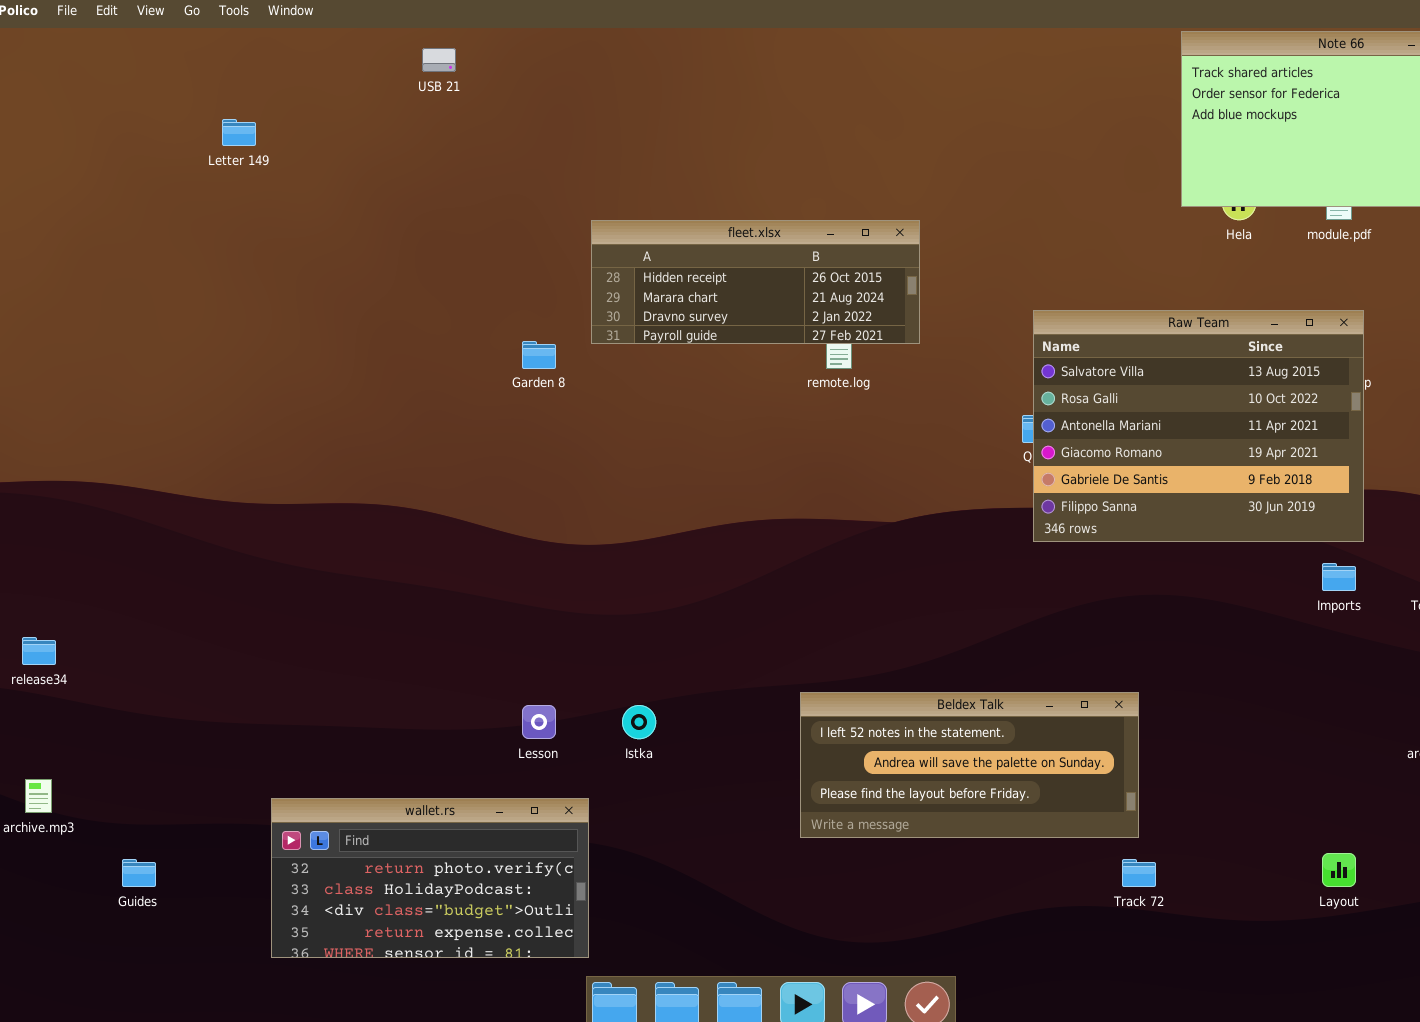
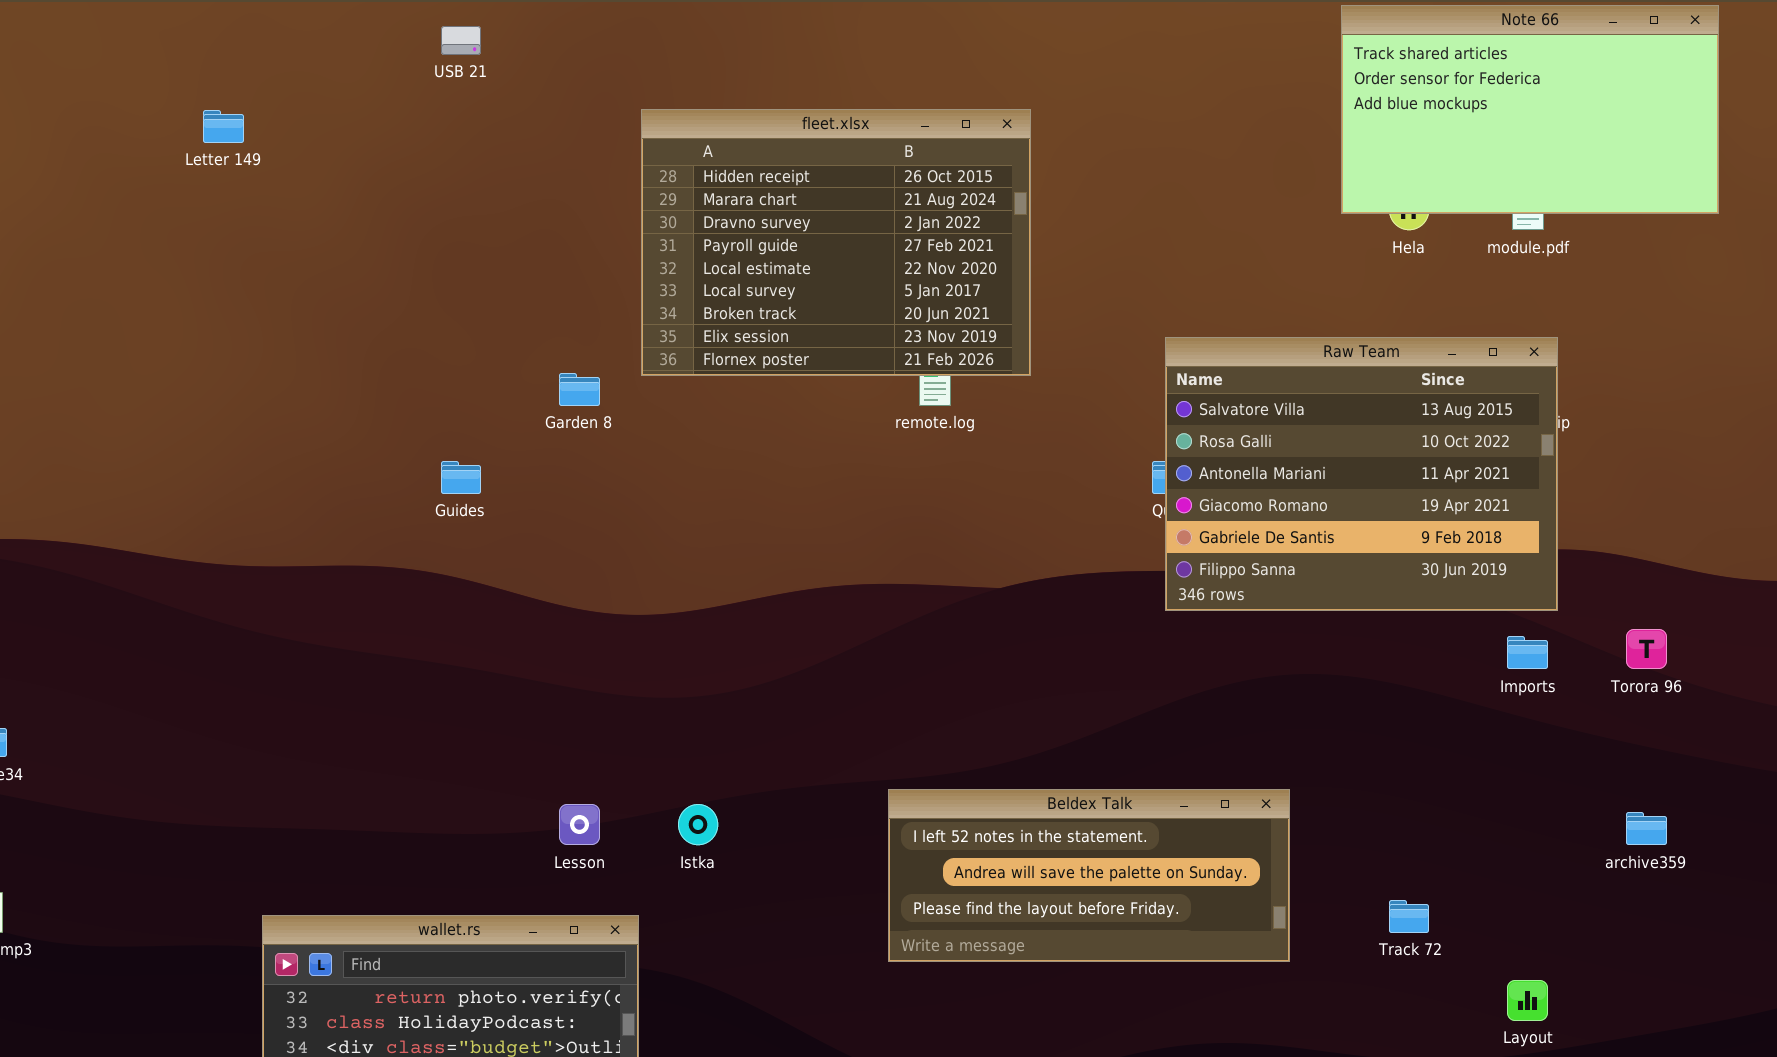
fleet.xlsx: [591,220,920,344] -> [641,109,1031,376], resized
Guides: [122,859,156,887] -> [441,461,481,494], moved
Track 72: [1122,859,1156,887] -> [1389,900,1429,933], moved

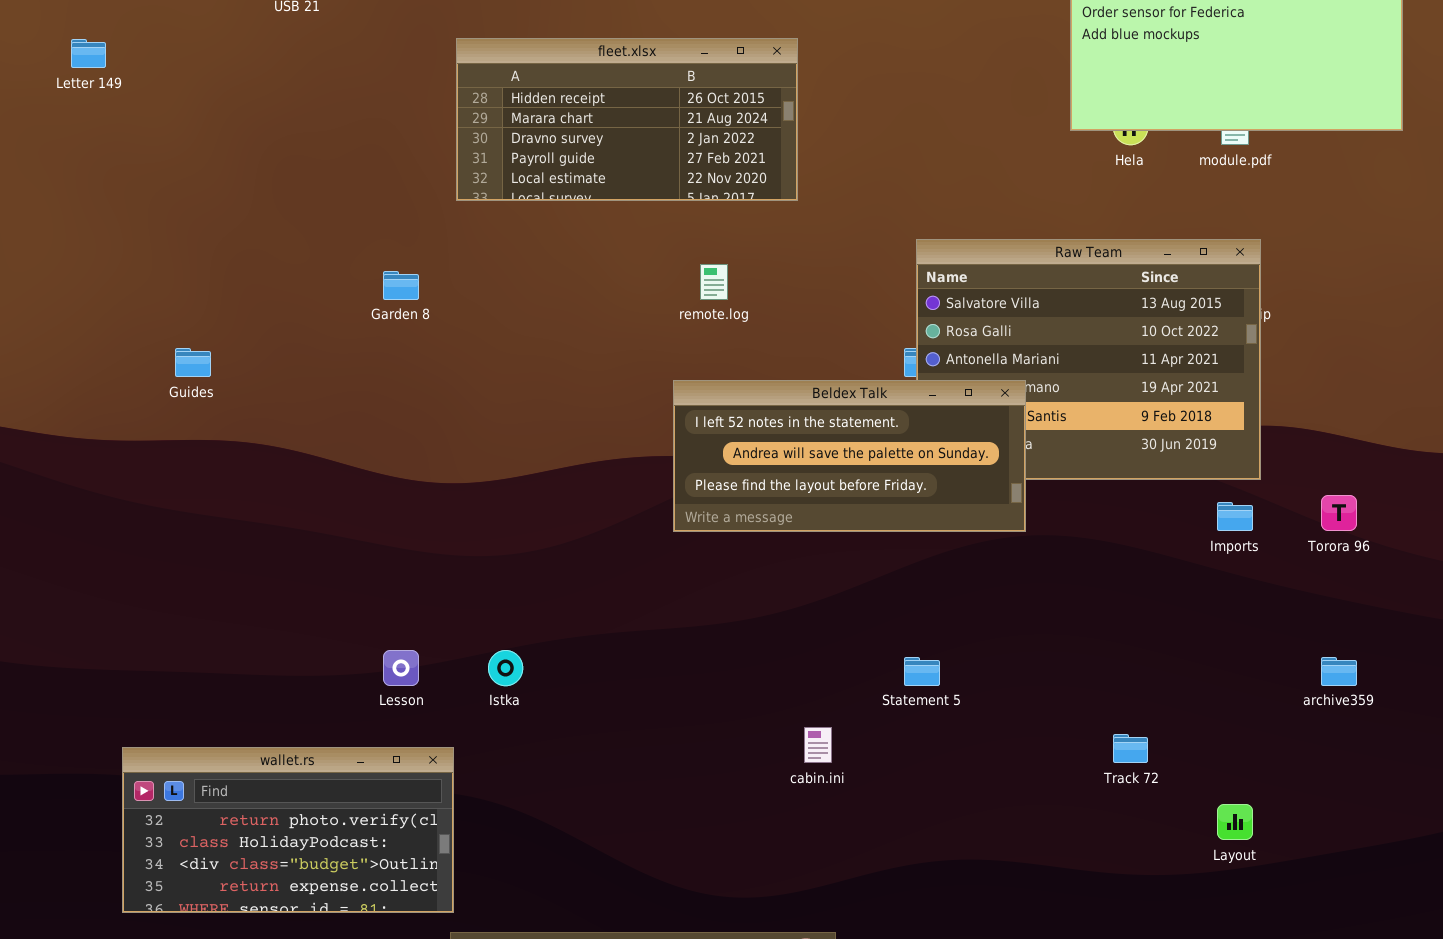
fleet.xlsx: [641,109,1031,376] -> [456,38,798,201], resized
Guides: [441,461,481,494] -> [175,348,211,377], moved
Beldex Talk: [888,789,1290,962] -> [673,380,1026,532], moved

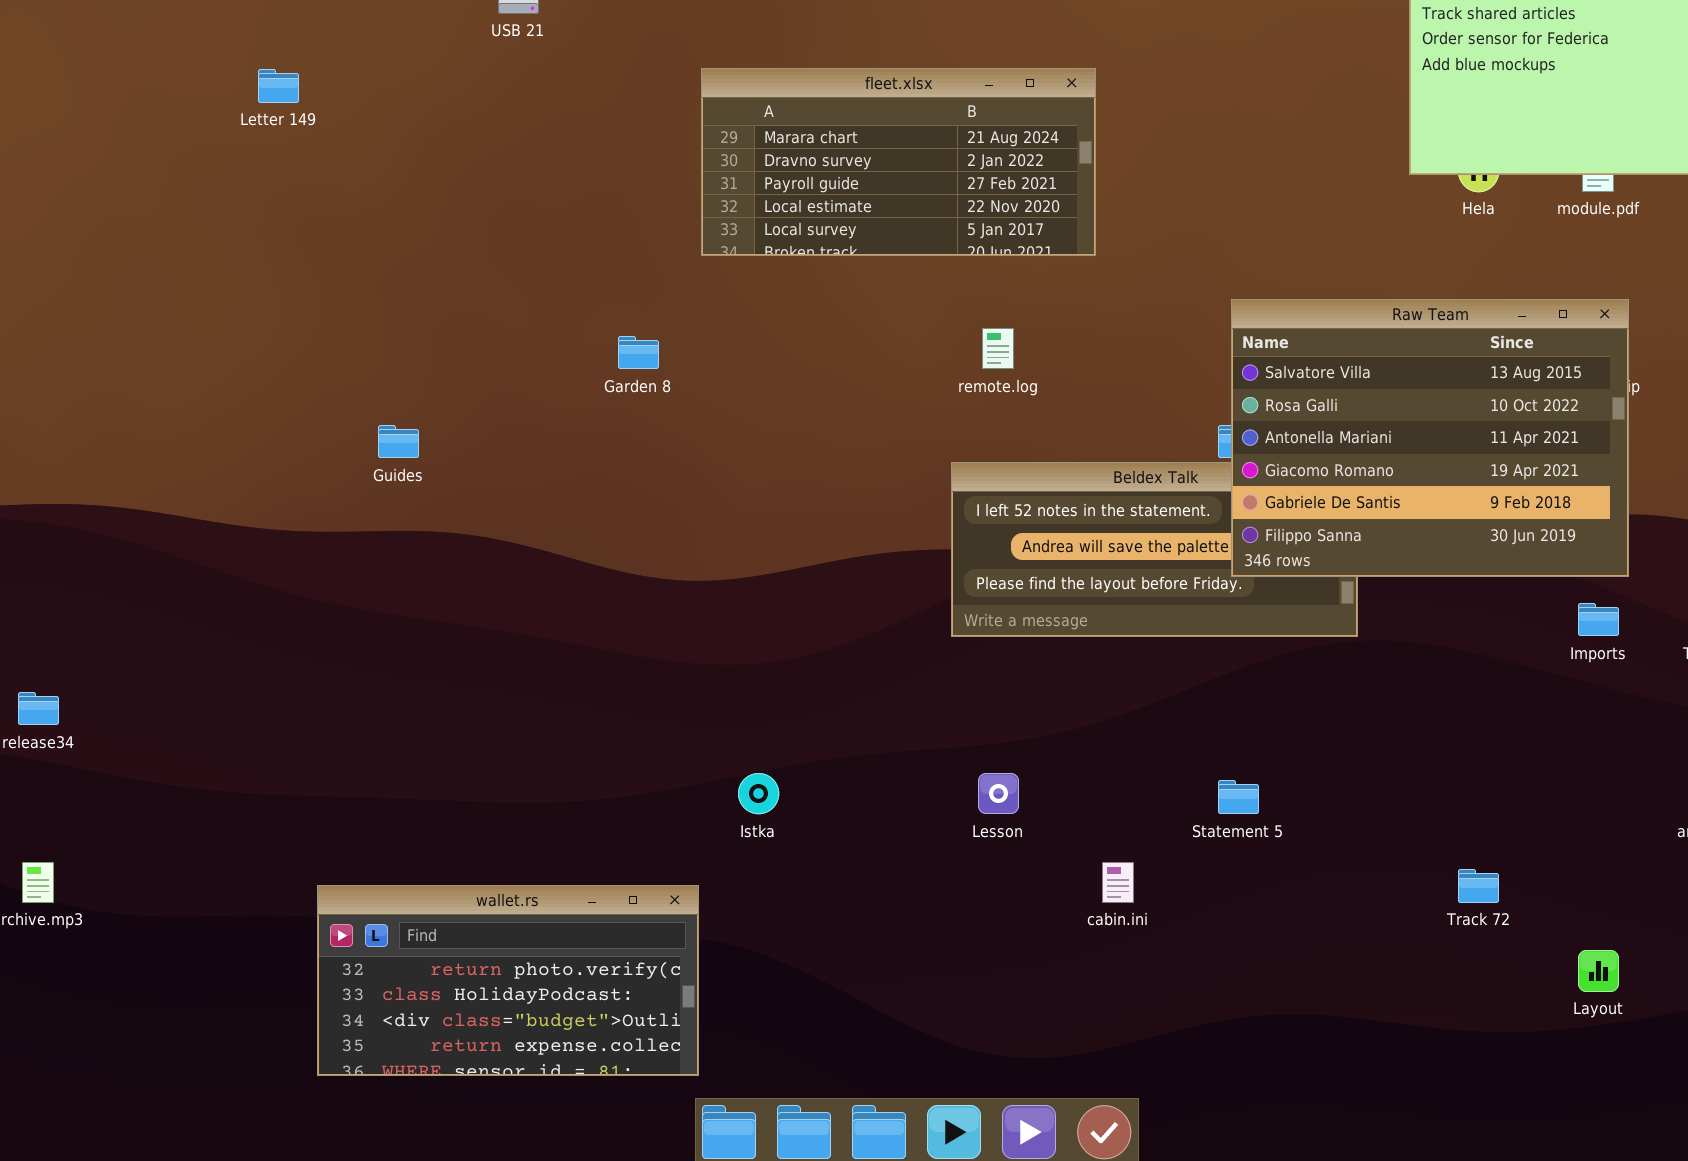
fleet.xlsx: [456,38,798,201] -> [701,68,1096,256], scrolled down 1 row
Raw Team: [916,239,1261,480] -> [1231,299,1629,577], raised
Lesson: [383,650,419,686] -> [978,773,1019,814], moved

